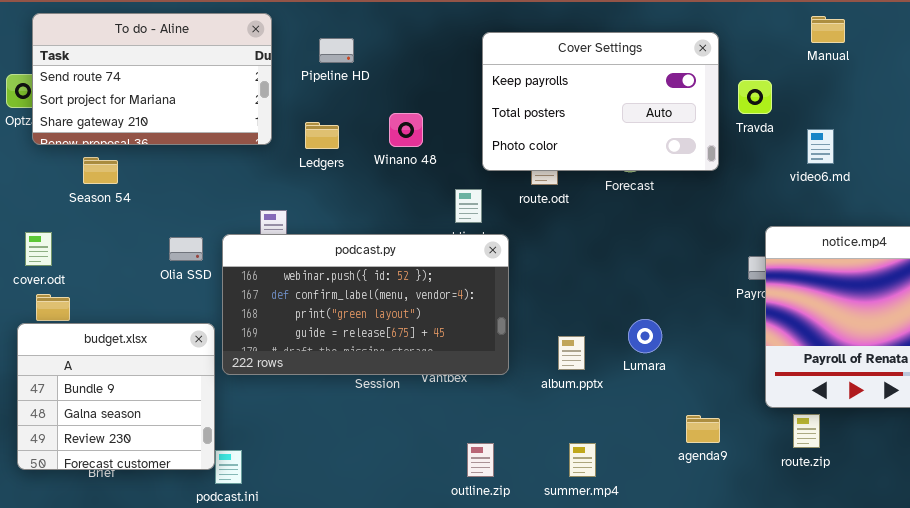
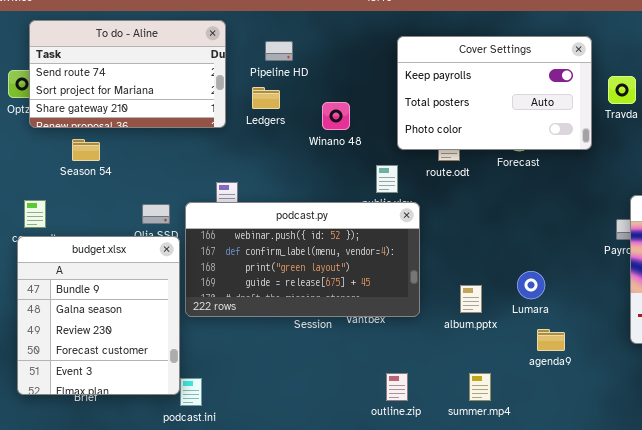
Ledgers: [305,122,339,149] -> [252,87,280,109], moved
budget.xlsx: [17,323,215,470] -> [17,236,180,395], resized
agenda9: [686,415,720,443] -> [537,329,565,351], moved

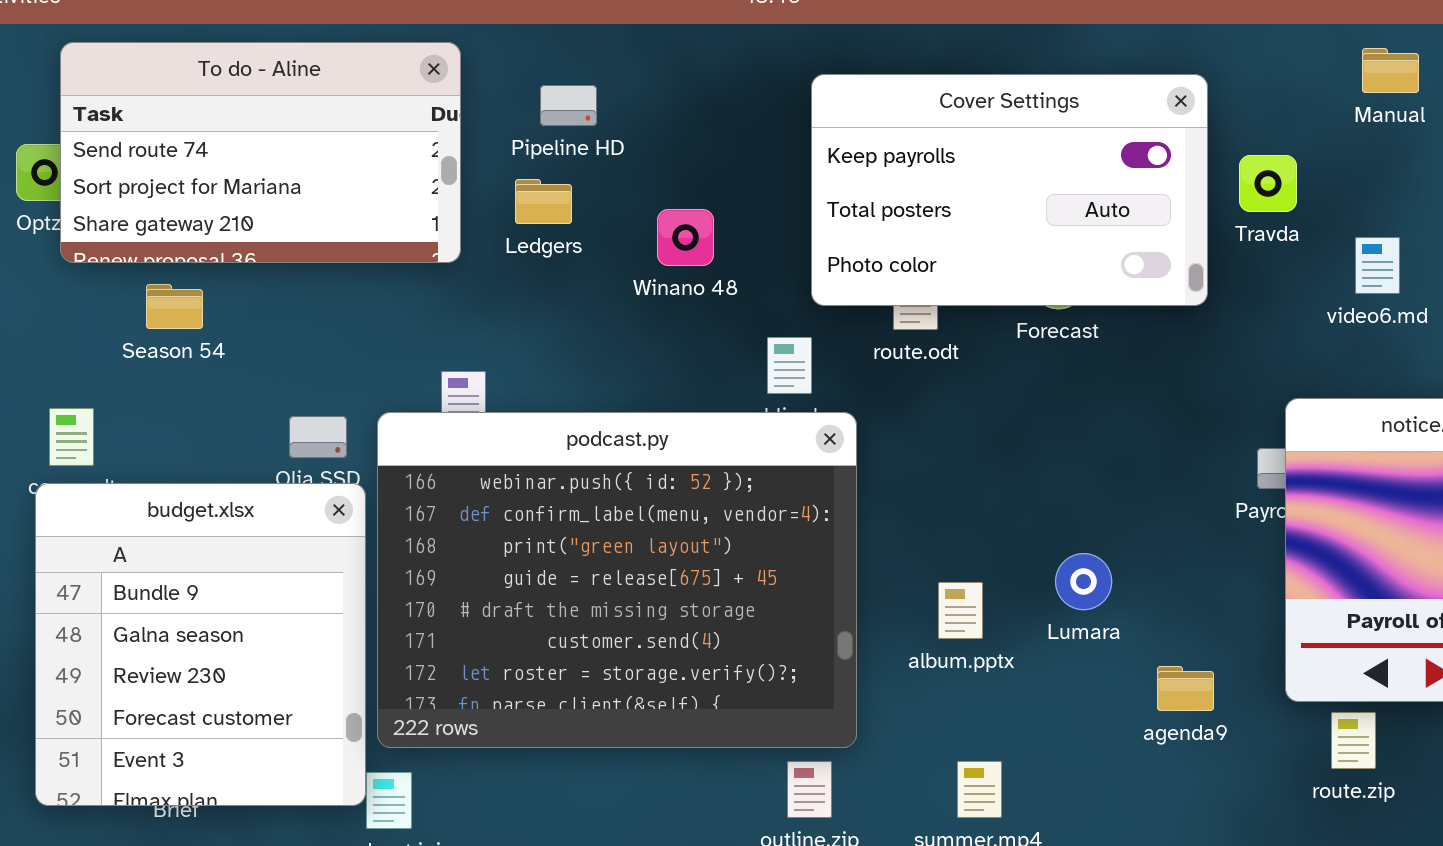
podcast.py: [185,202,420,317] -> [377,412,857,748], resized
agenda9: [537,329,565,351] -> [1157,666,1214,711], moved

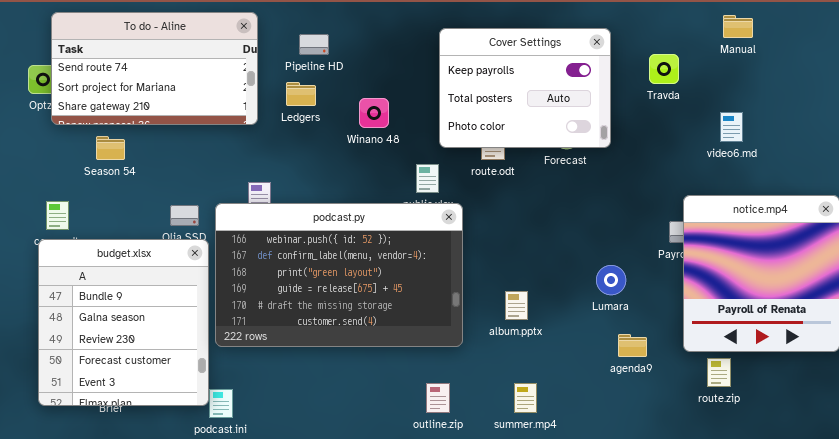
Cover Settings: [811,74,1208,306] -> [439,28,611,148], resized
Travda: [1239,155,1297,212] -> [649,54,679,84], moved
podcast.py: [377,412,857,748] -> [215,203,463,347], resized
Lumara: [1055,553,1112,610] -> [596,265,626,295], moved

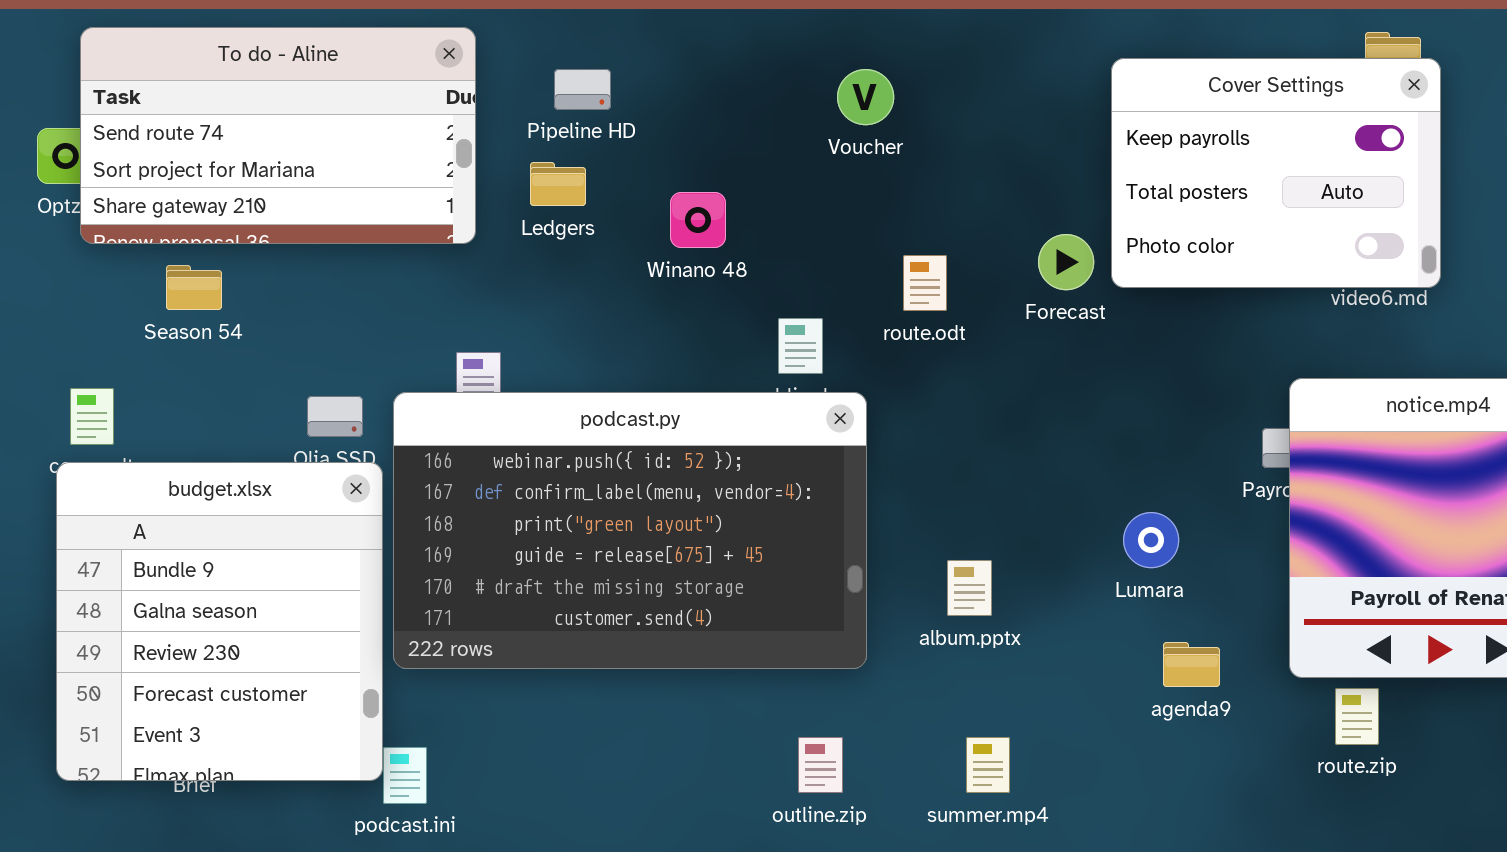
Cover Settings: [439,28,611,148] -> [1111,58,1441,288], moved

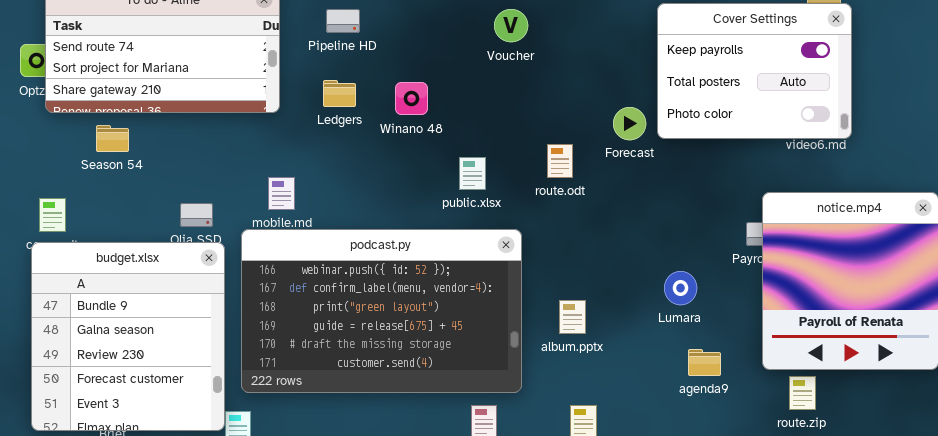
Ledgers: [530,162,586,206] -> [323,80,356,107], moved
route.odt: [903,255,947,311] -> [547,144,573,178], moved
podcast.py: [393,392,867,669] -> [241,229,522,393], moved

